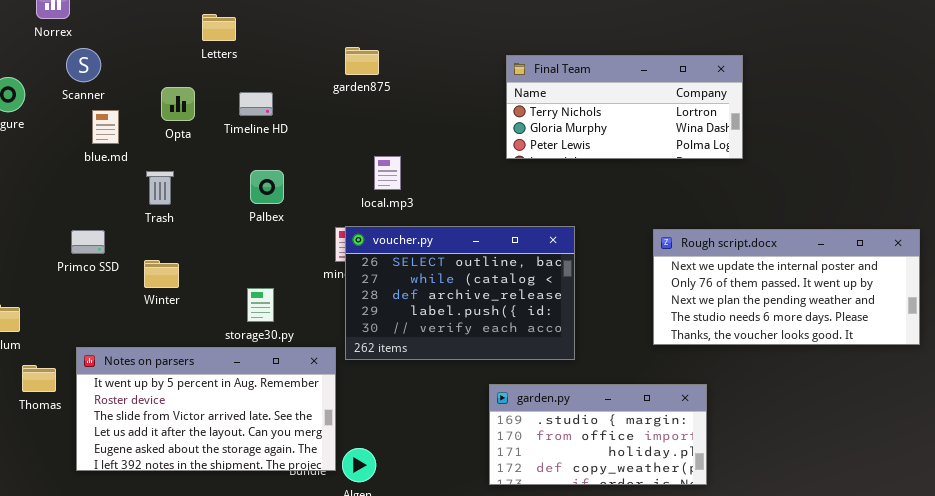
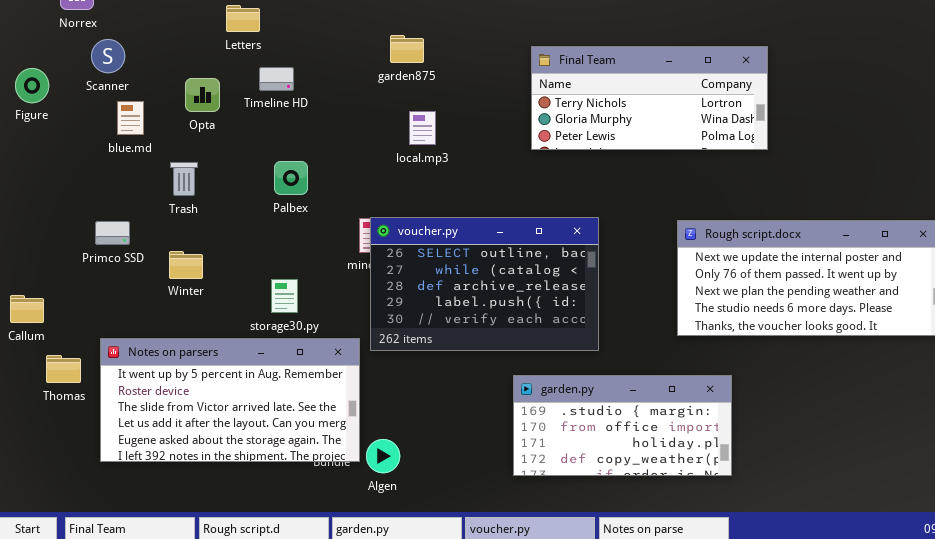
garden875: [345,47,379,75] -> [390,35,424,63], moved
Timeline HD: [239,92,273,116] -> [259,67,294,91], moved
local.mp3: [374,156,401,190] -> [409,111,436,145], moved

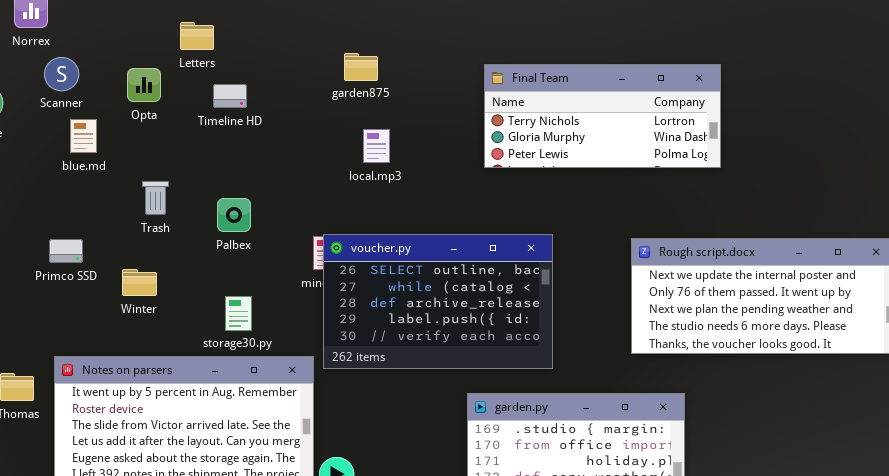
Opta: [185,78,220,112] -> [127,68,161,102], moved
Palbex: [274,161,308,195] -> [217,198,251,232], moved
Trash: [170,162,198,196] -> [142,181,169,215], moved

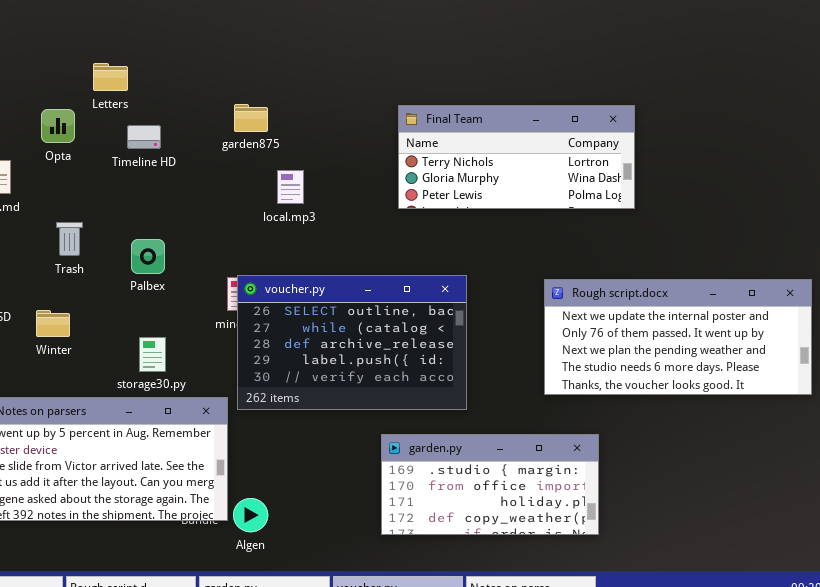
garden875: [344,53,378,81] -> [234,104,268,132], moved

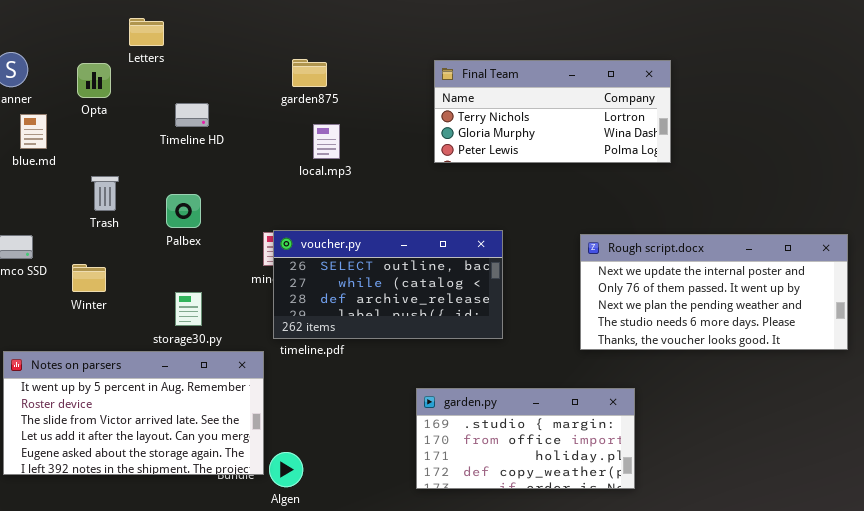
garden875: [234,104,268,132] -> [292,59,327,87], moved
Timeline HD: [127,125,161,149] -> [175,103,209,127], moved
voucher.py: [237,275,467,410] -> [273,230,503,339], resized

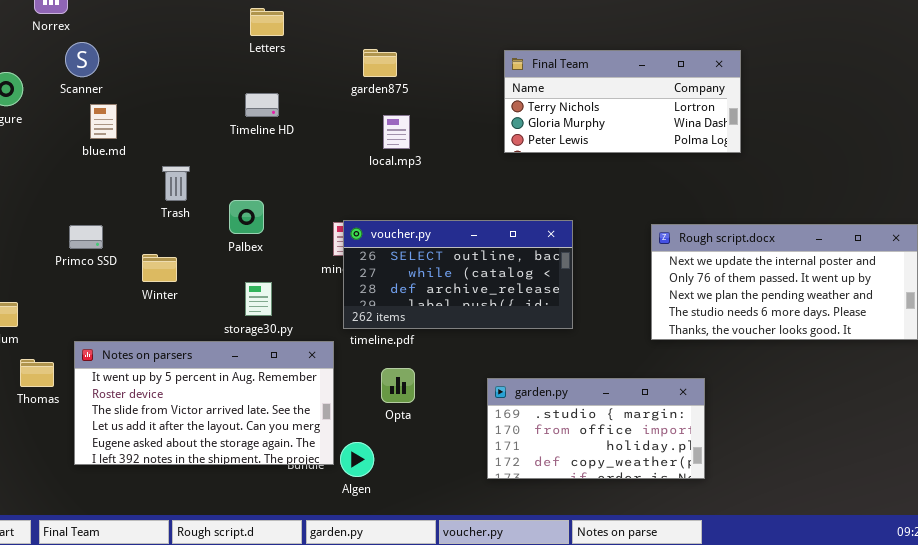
Letters: [129,18,164,46] -> [250,8,284,36], moved
Opta: [77,63,111,98] -> [381,368,415,403], moved
Palbex: [166,194,201,228] -> [229,200,264,234], moved

